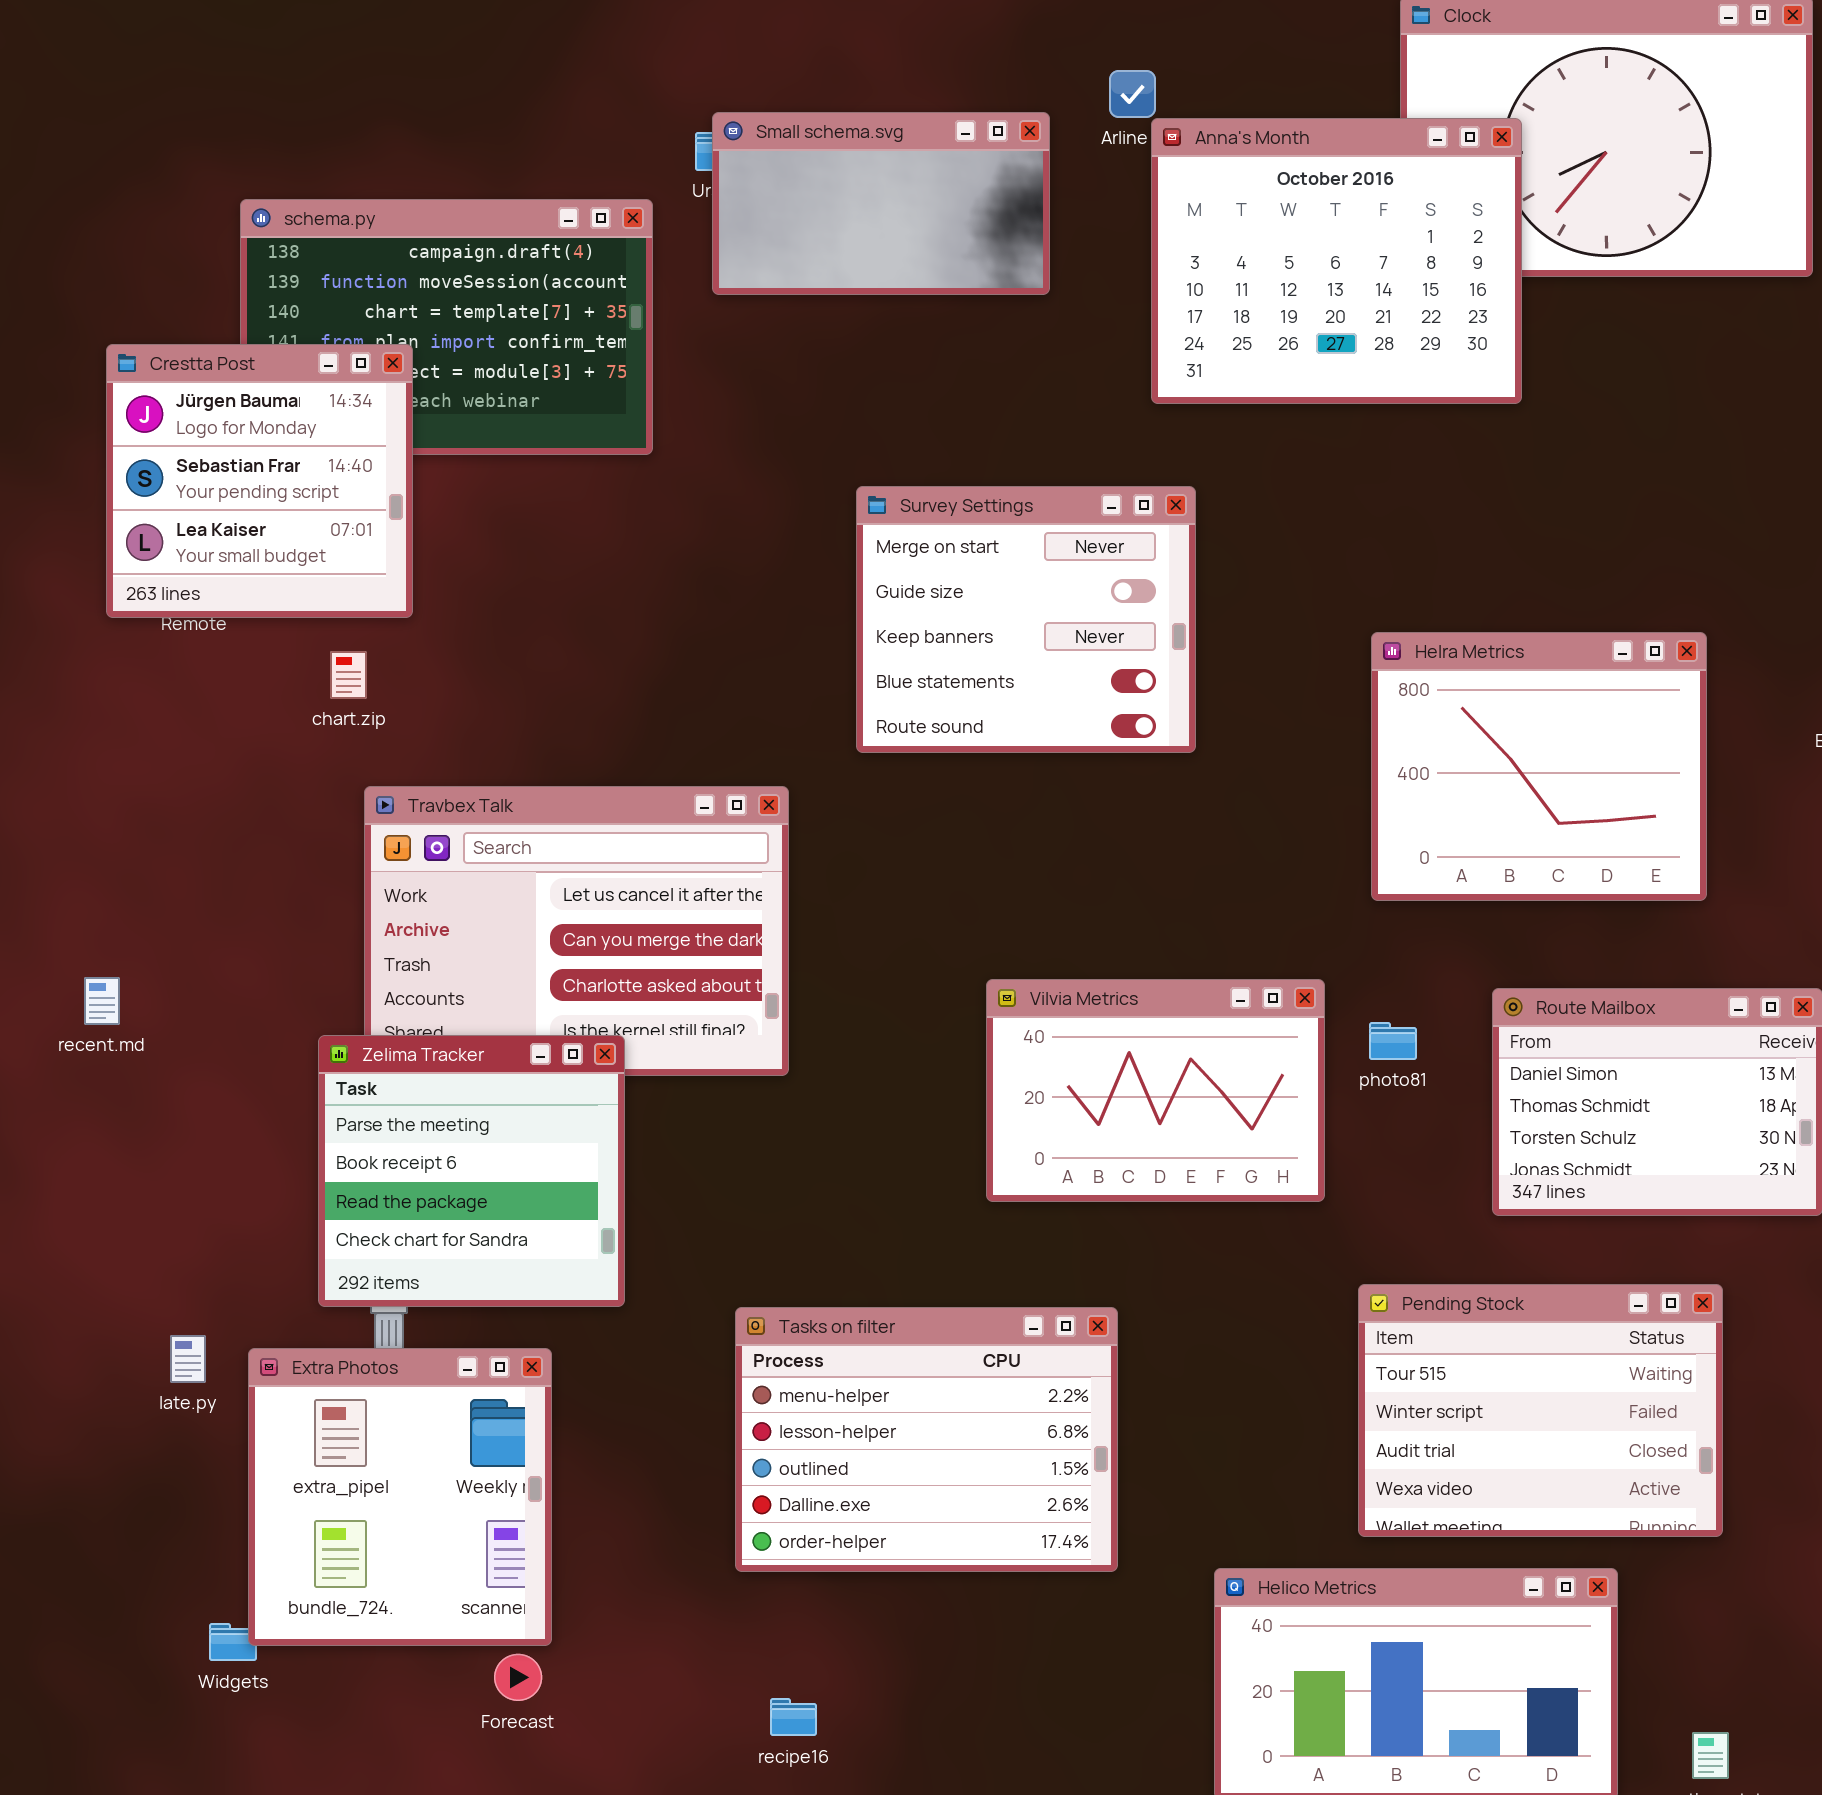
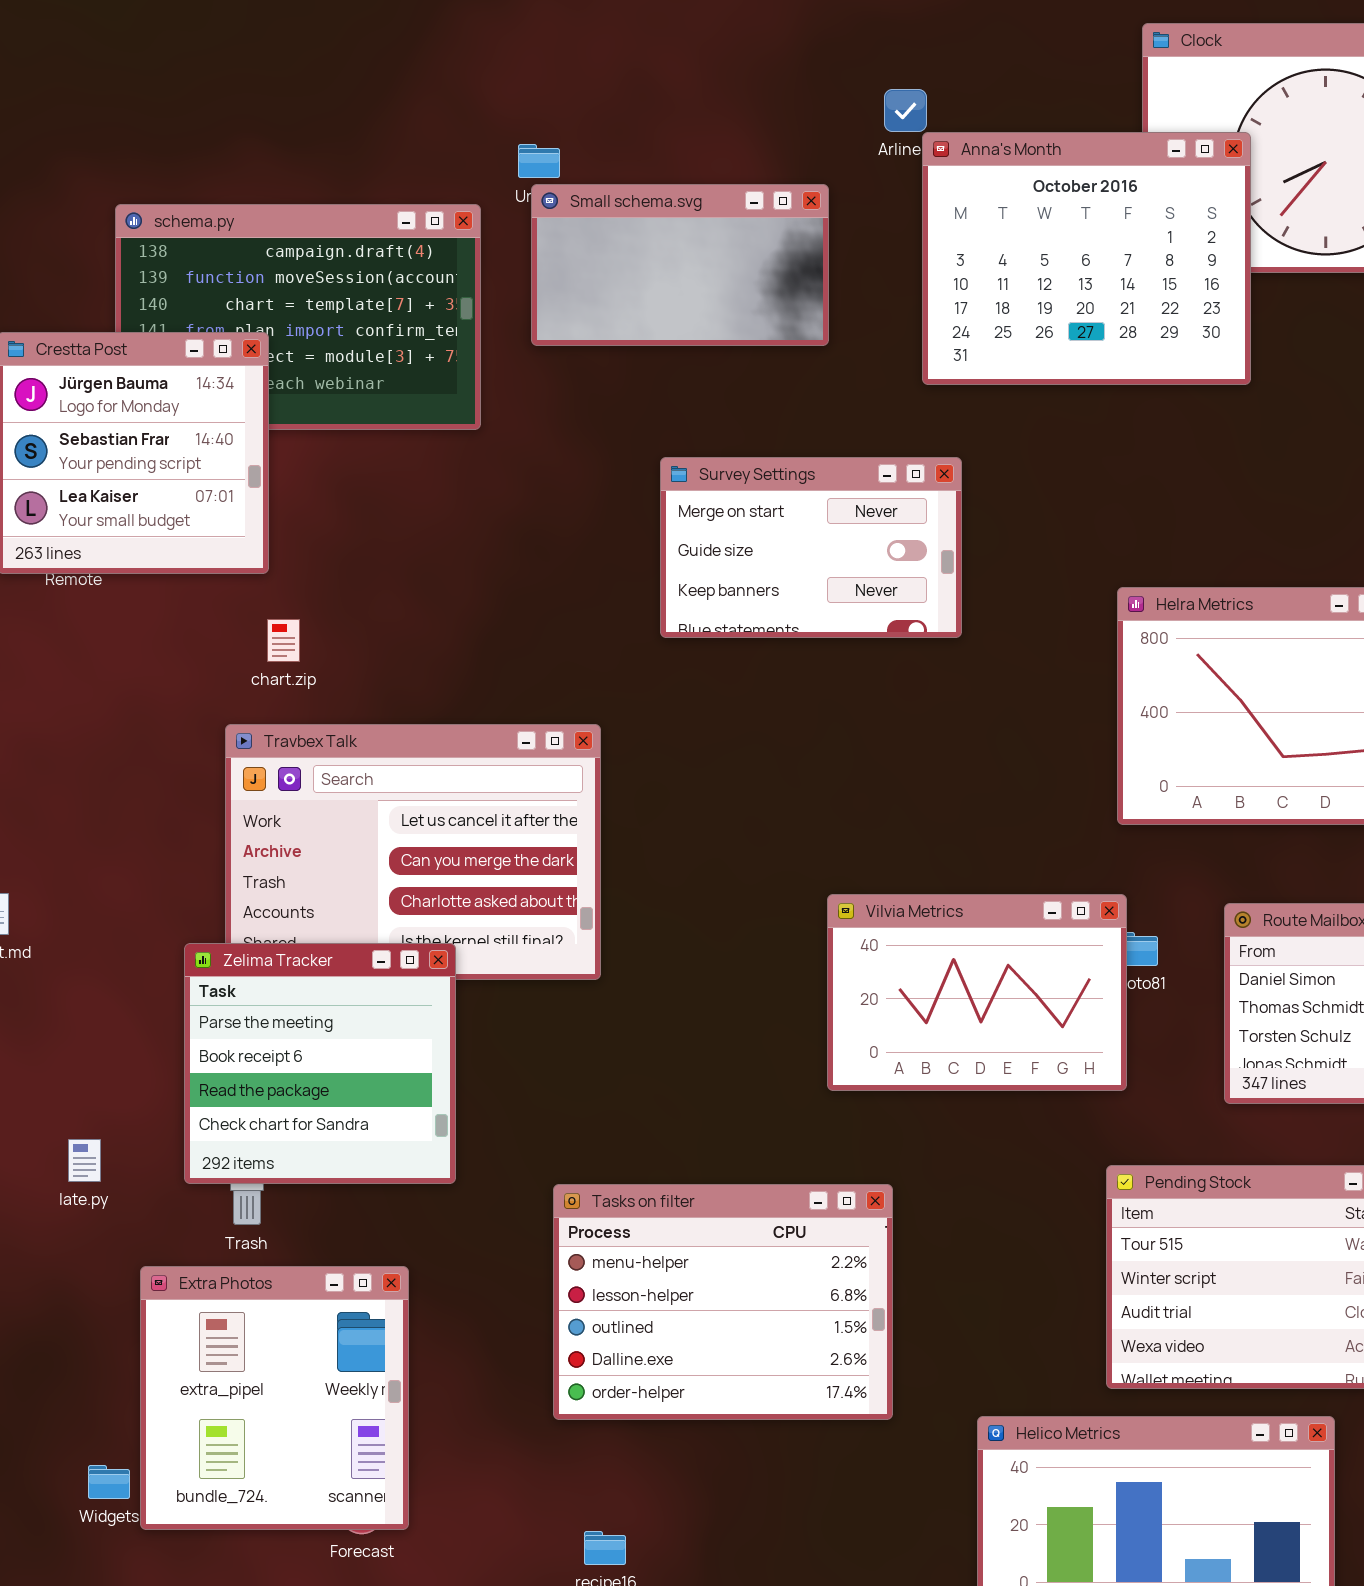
Small schema.svg: [712,112,1050,295] -> [531,184,829,346], moved
Survey Settings: [856,486,1196,753] -> [660,457,962,638], resized
chart.zip: [330,651,367,699] -> [267,619,300,662], moved
Vilvia Metrics: [986,979,1325,1202] -> [827,894,1127,1091], moved
late.py: [170,1335,206,1383] -> [68,1139,101,1182], moved
Extra Photos: [248,1348,552,1646] -> [140,1266,409,1530], moved

